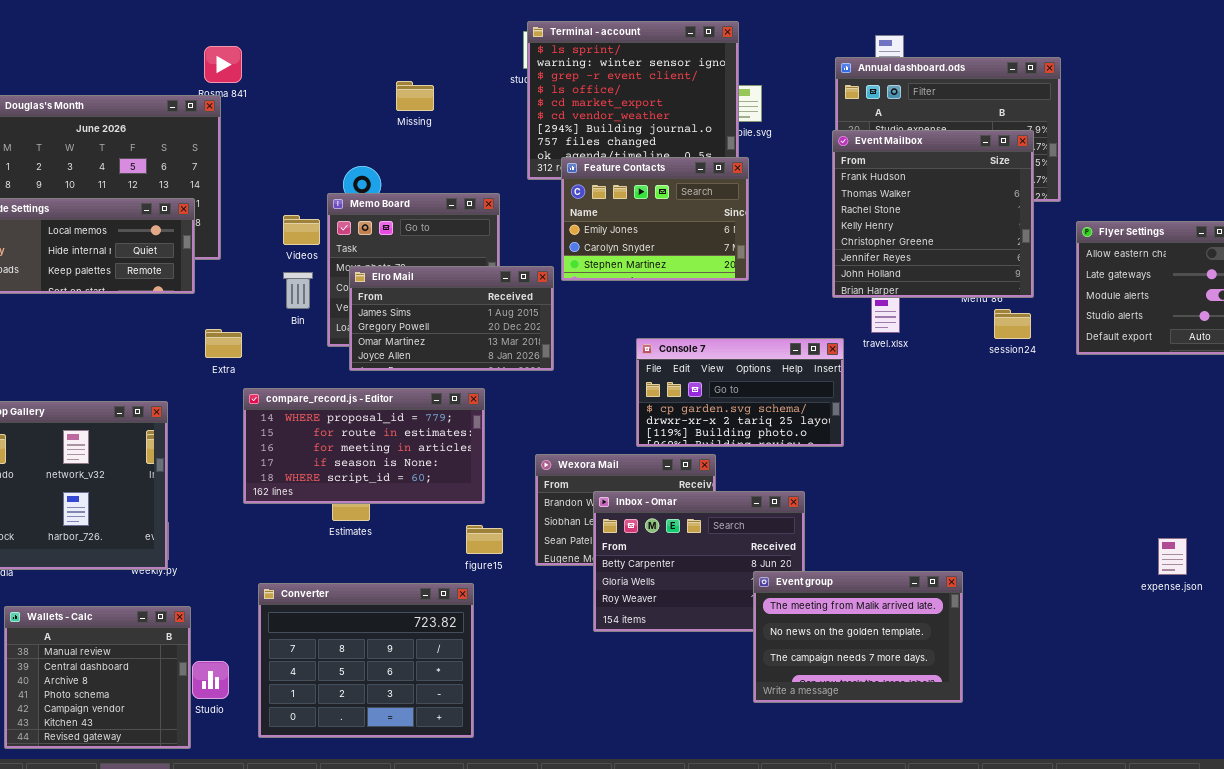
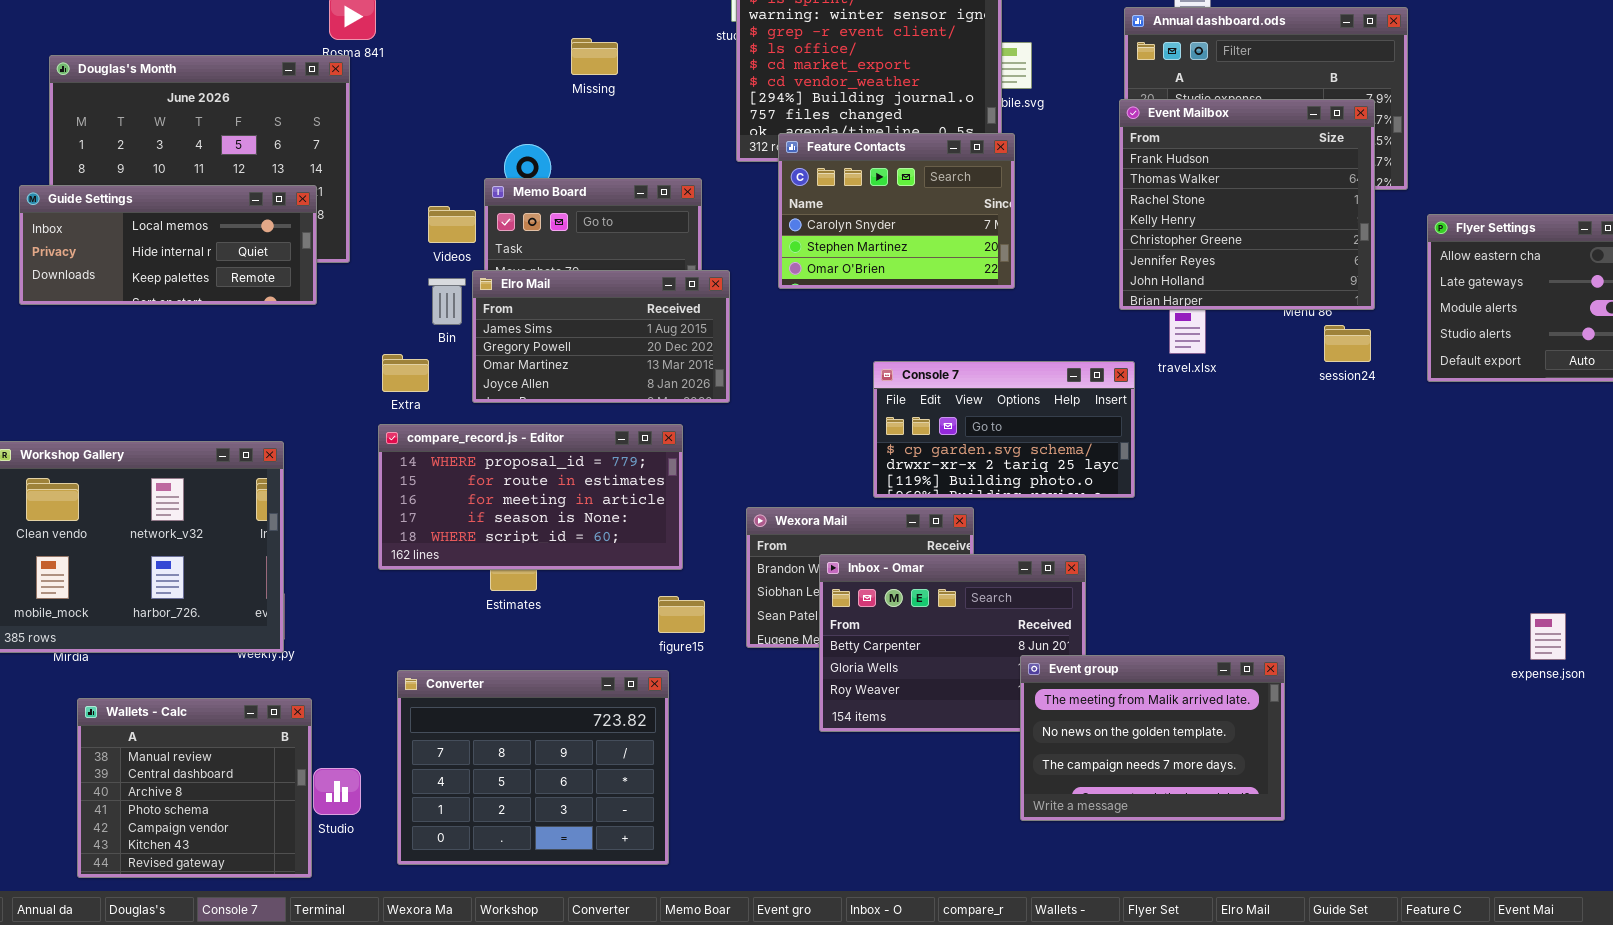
Feature Contacts: [561,157,749,281] -> [778,133,1015,289], scrolled down 1 row
Elro Mail: [349,266,554,371] -> [472,270,730,403], moved
Extra: [205,329,242,358] -> [382,354,429,392], moved

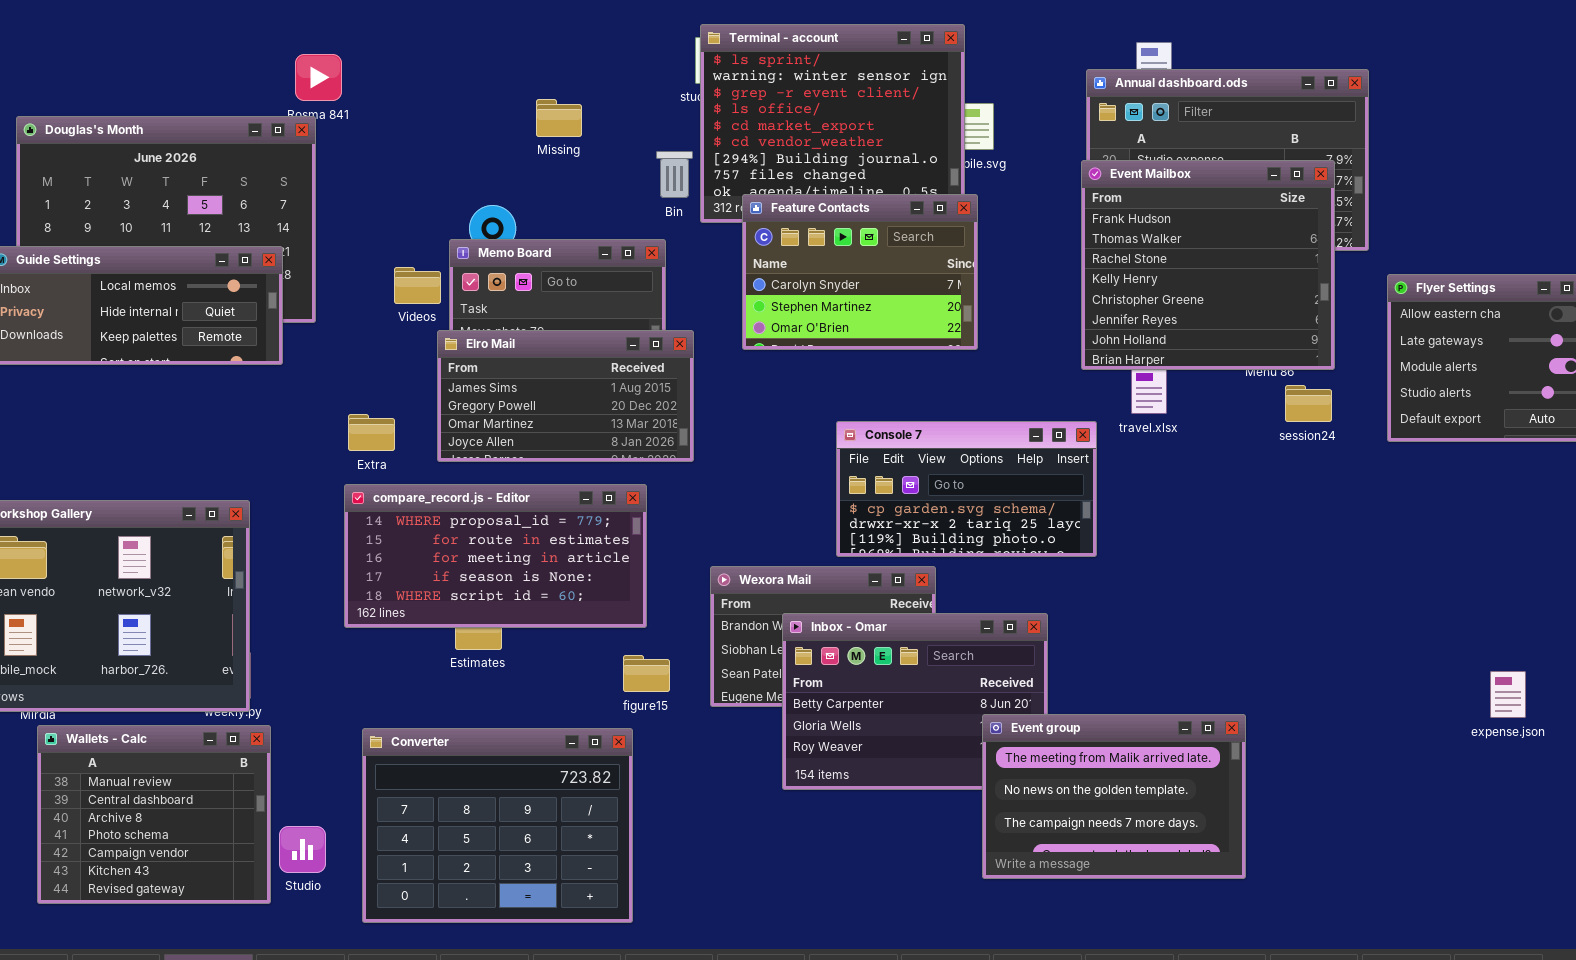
Bin: [428,278,466,325] -> [656,151,693,198], moved
Wallets - Calc: [77,698,312,878] -> [37,725,271,904], moved

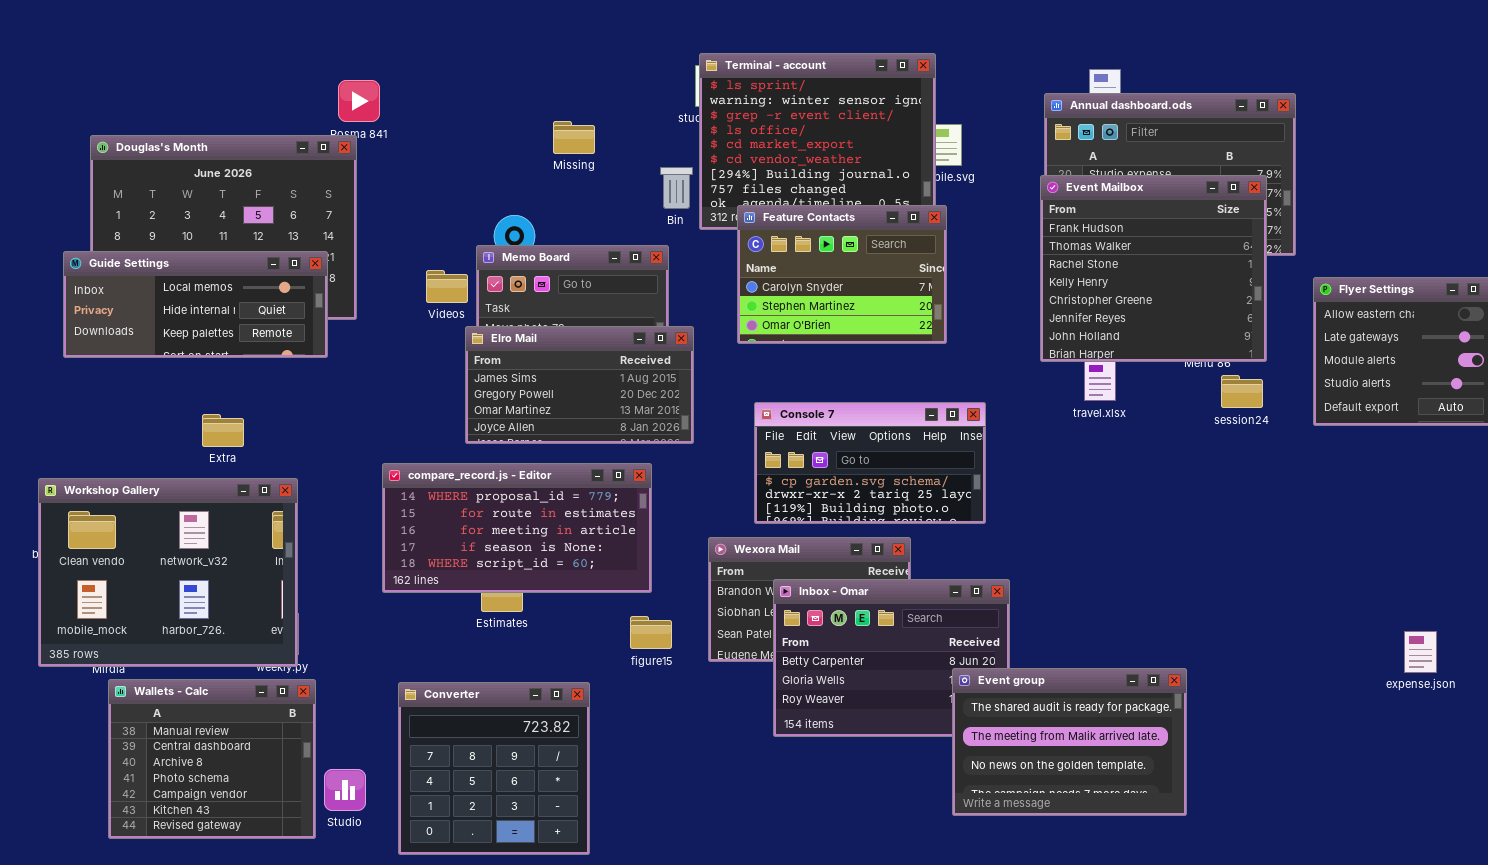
Extra: [348,414,395,451] -> [202,414,244,447], moved
Console 7: [836,421,1097,557] -> [754,402,986,524], moved
Event group: [982,714,1246,879] -> [952,668,1187,816], scrolled up 1 row
Converter: [362,728,633,923] -> [398,682,590,855], resized

